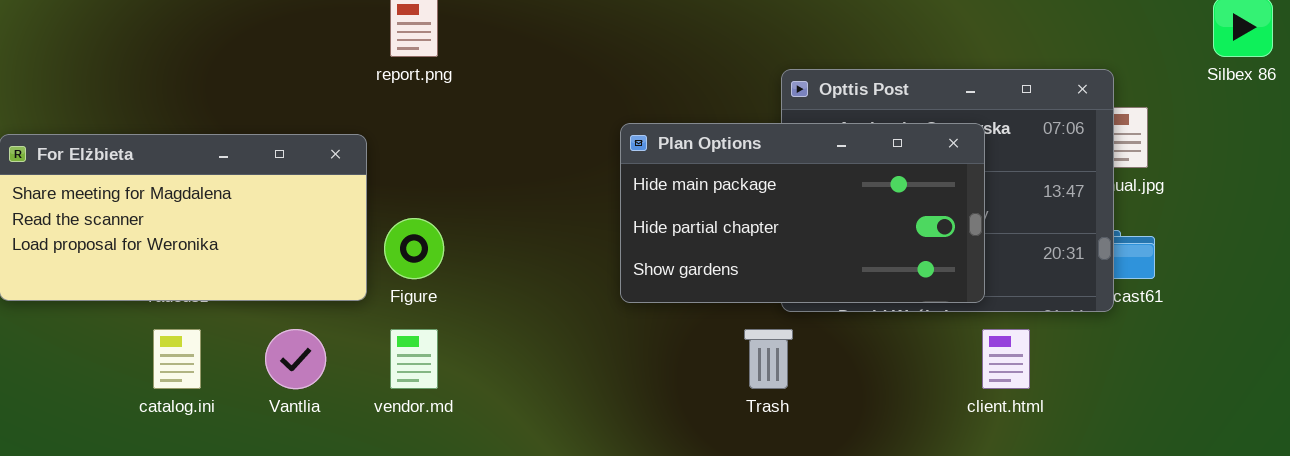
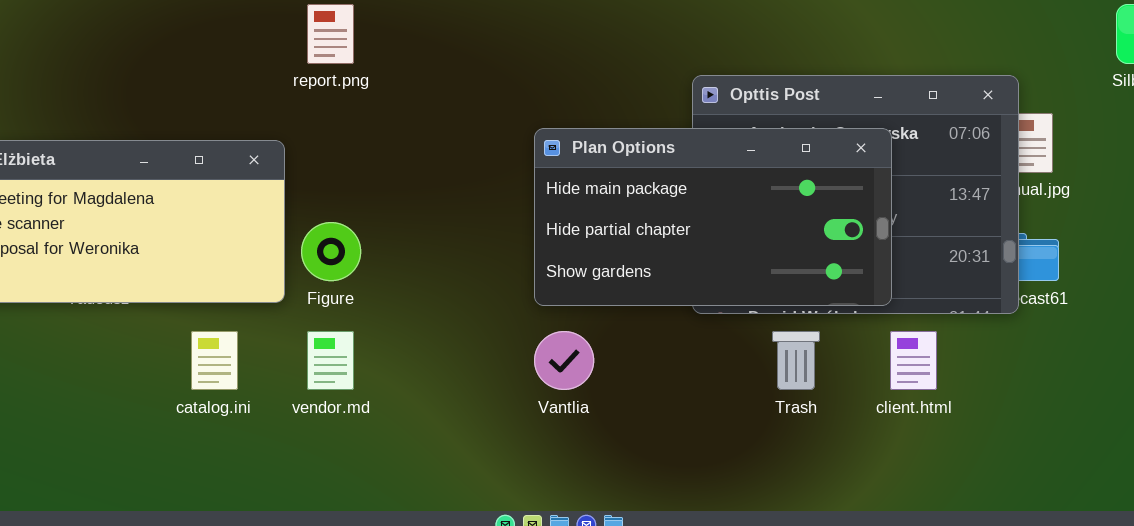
catalog.ini: [153,329,201,389] -> [191,331,238,390], moved
Vantlia: [265,329,326,389] -> [534,331,594,390], moved
Trash: [744,329,793,389] -> [772,331,820,390], moved

